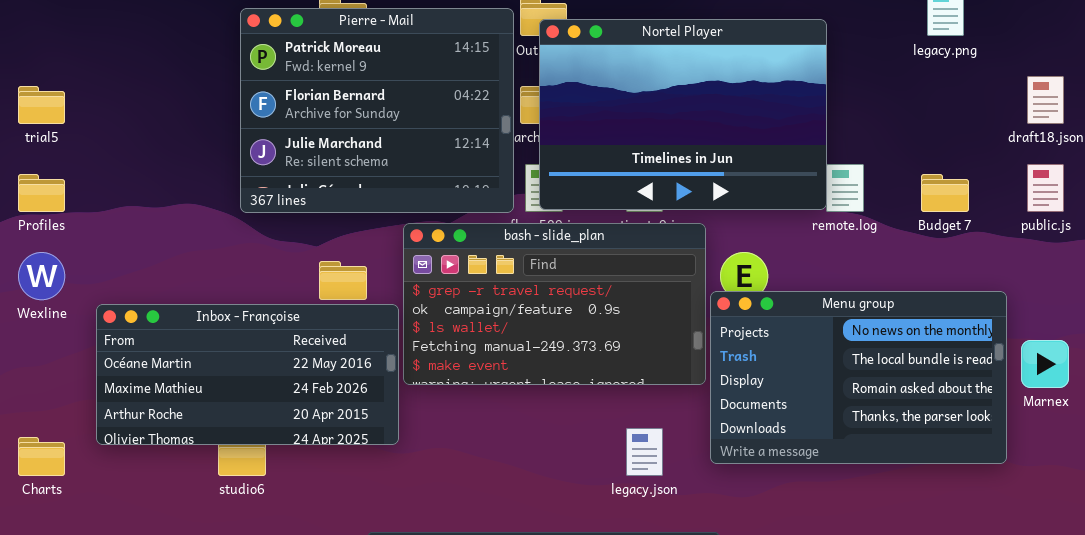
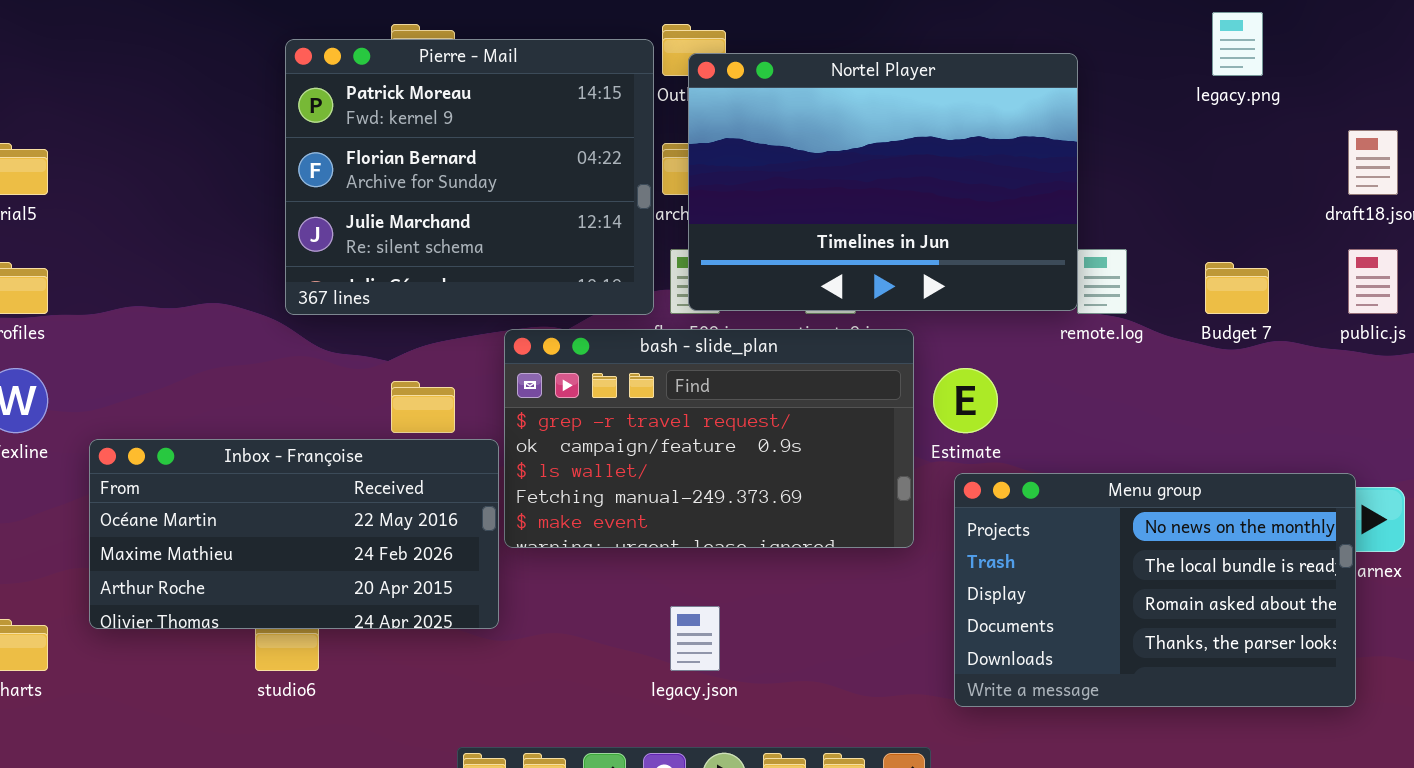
Menu group: [710,291,1007,464] -> [954,473,1356,707], moved
legacy.json: [626,428,663,476] -> [670,606,720,671], moved

